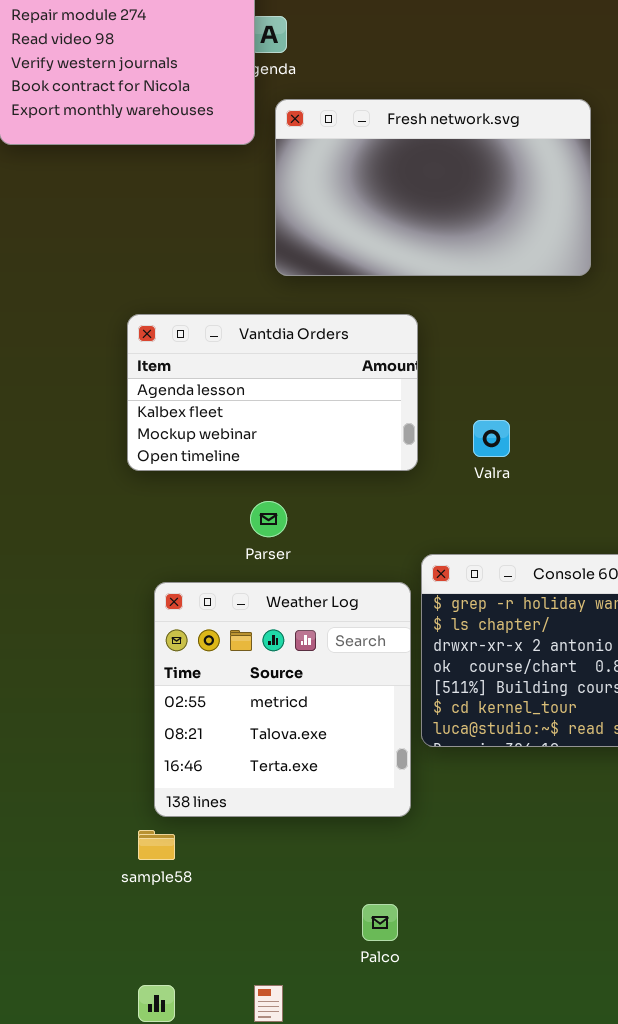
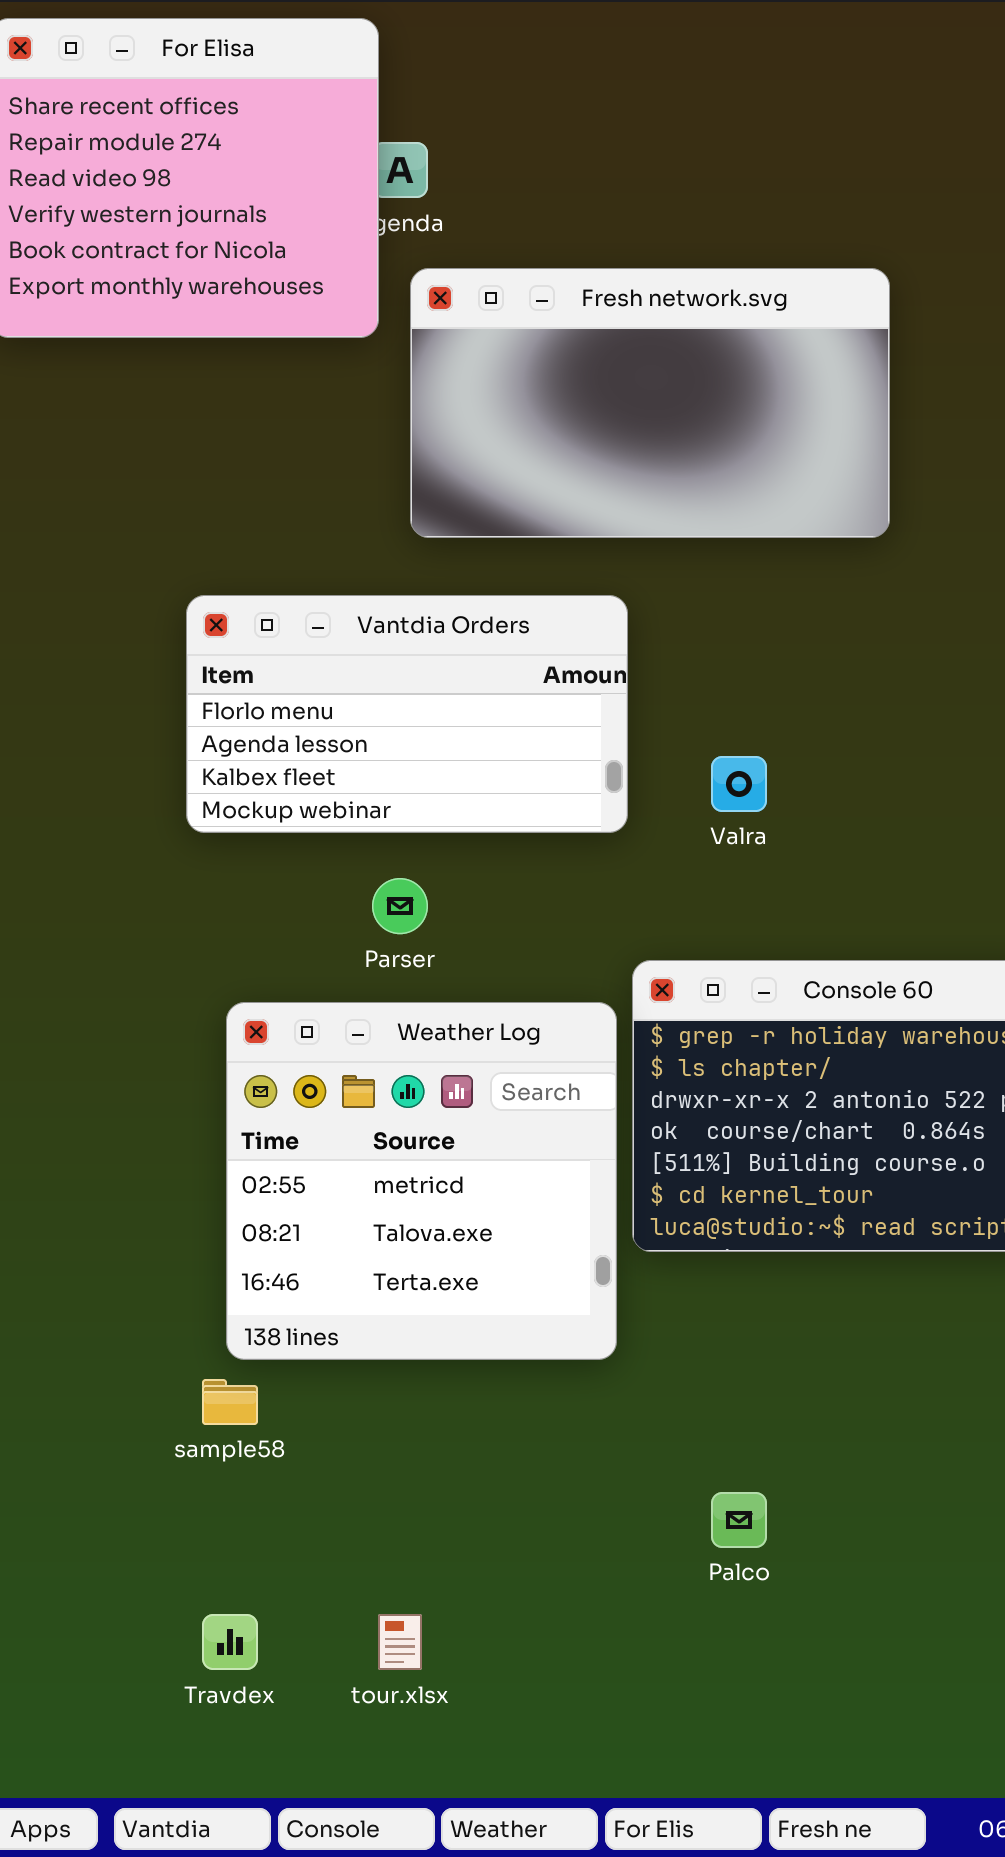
Vantdia Orders: [127,314,418,471] -> [186,595,628,833], scrolled up 1 row
Palco: [362,904,398,941] -> [711,1492,767,1548], moved

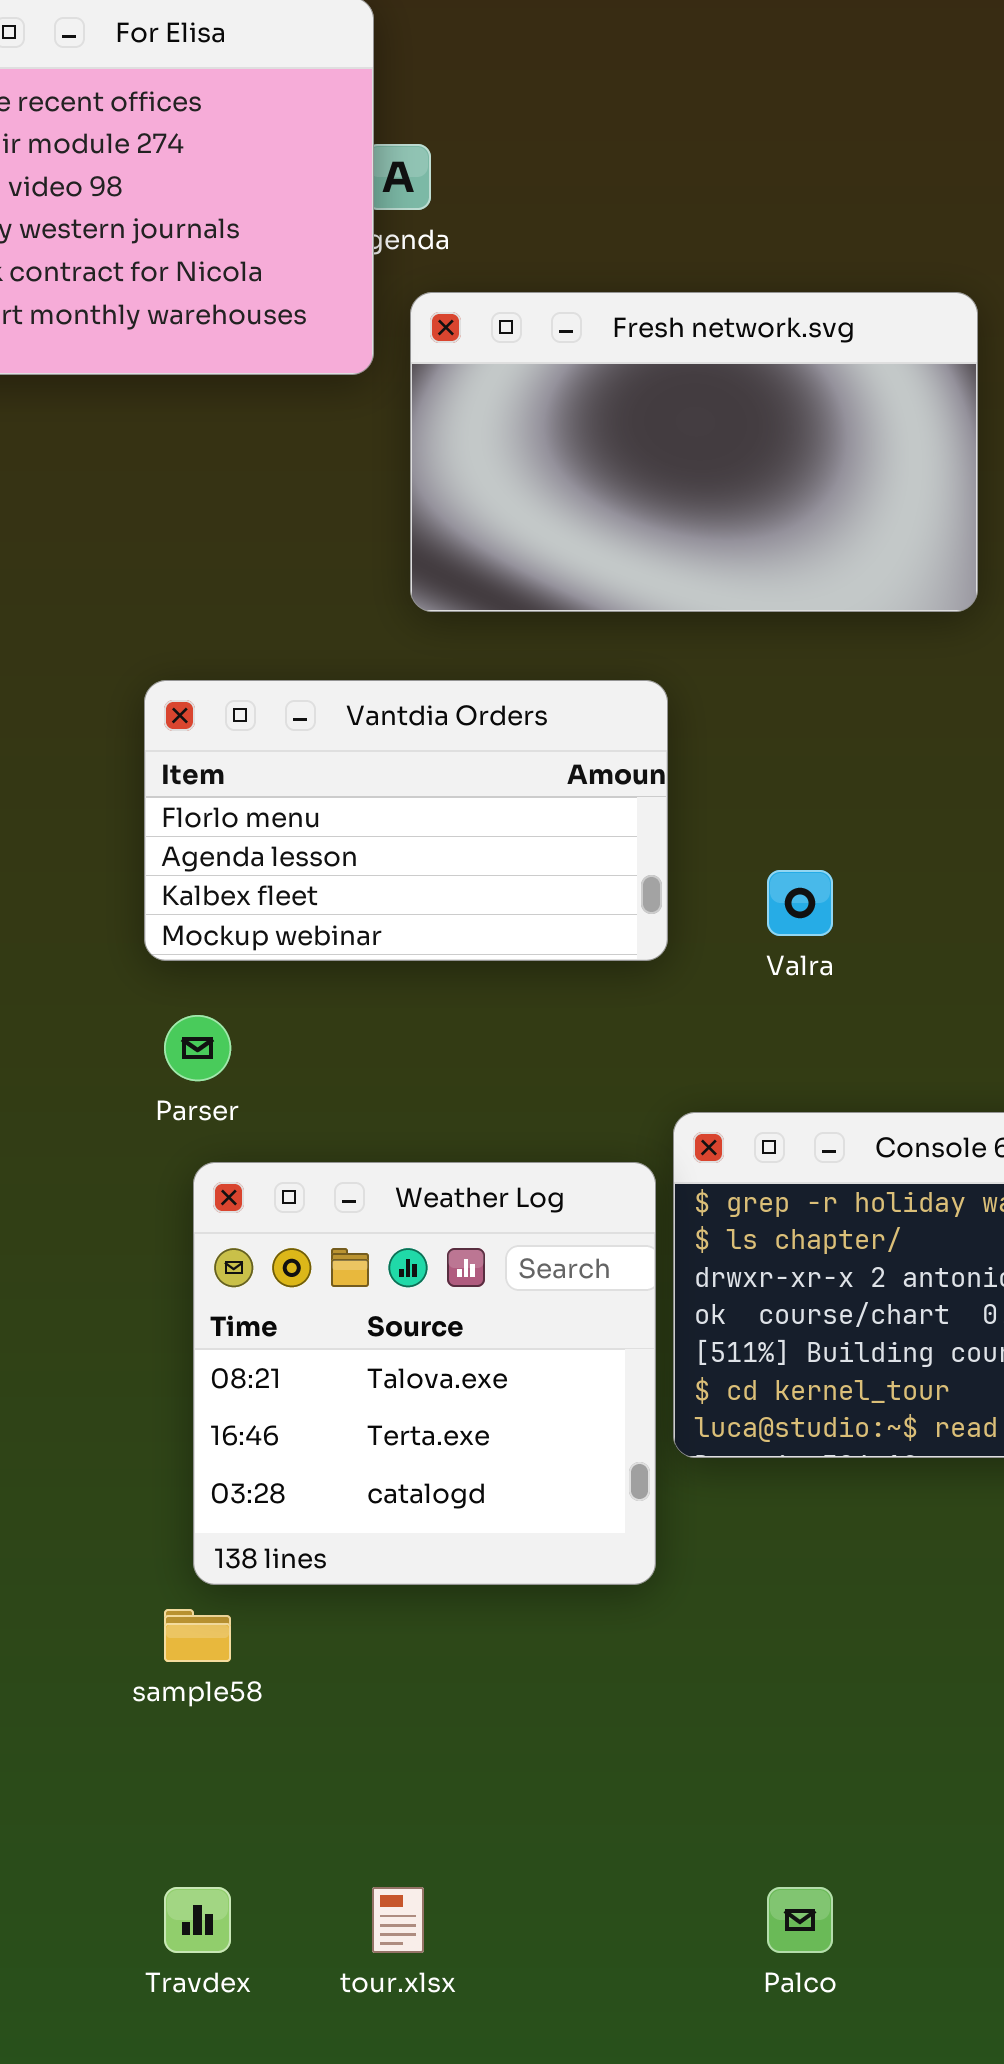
Parser: [372,878,428,934] -> [164,1015,231,1081], moved
Weather Log: [226,1002,617,1360] -> [193,1162,656,1585], scrolled down 1 row
Palco: [711,1492,767,1548] -> [767,1887,833,1953], moved

